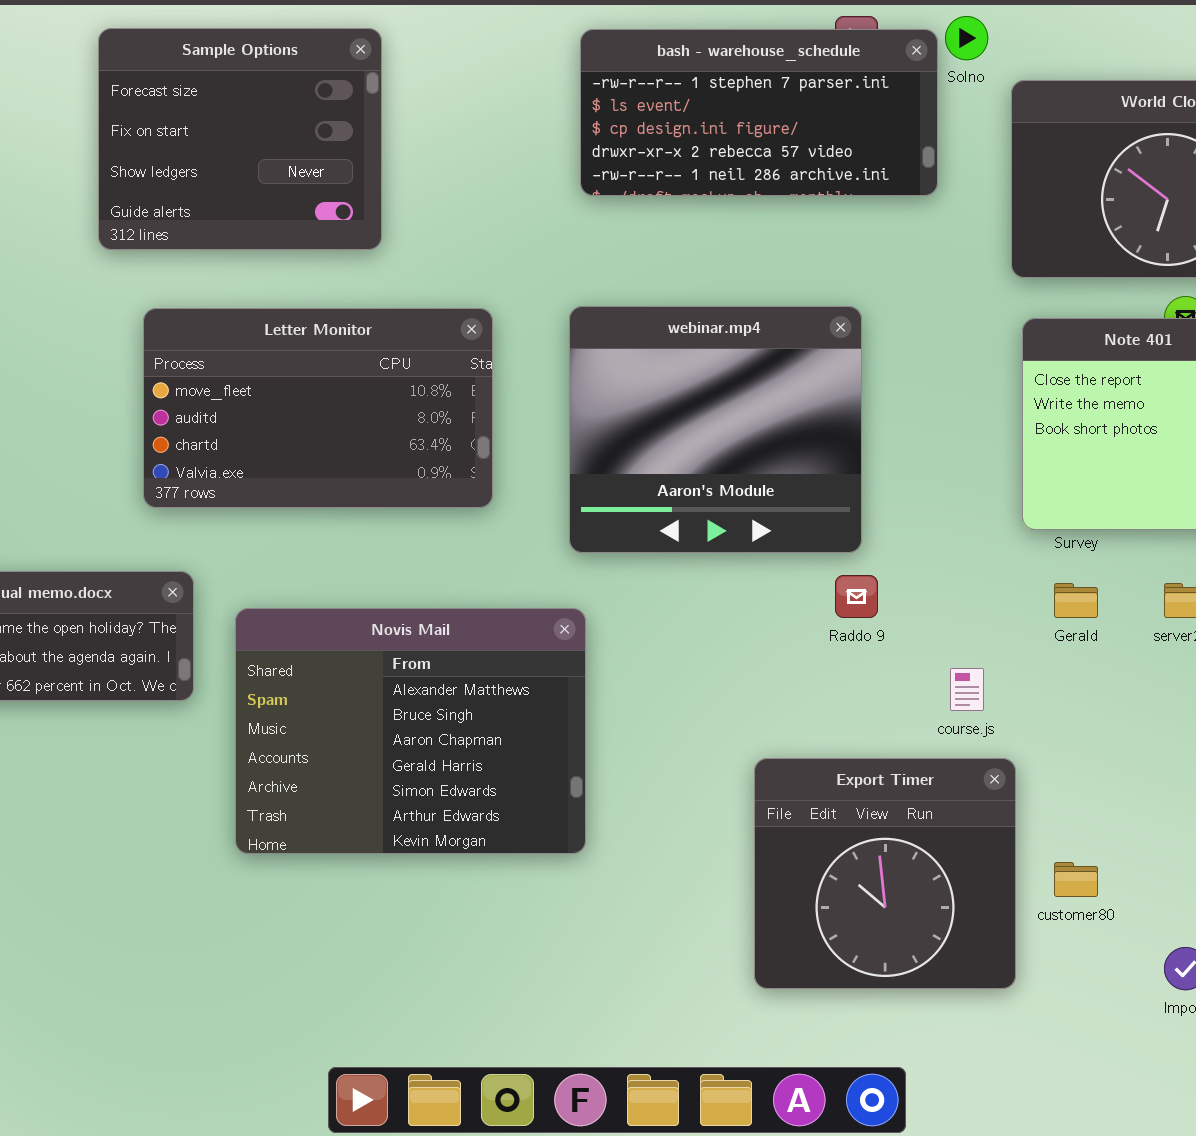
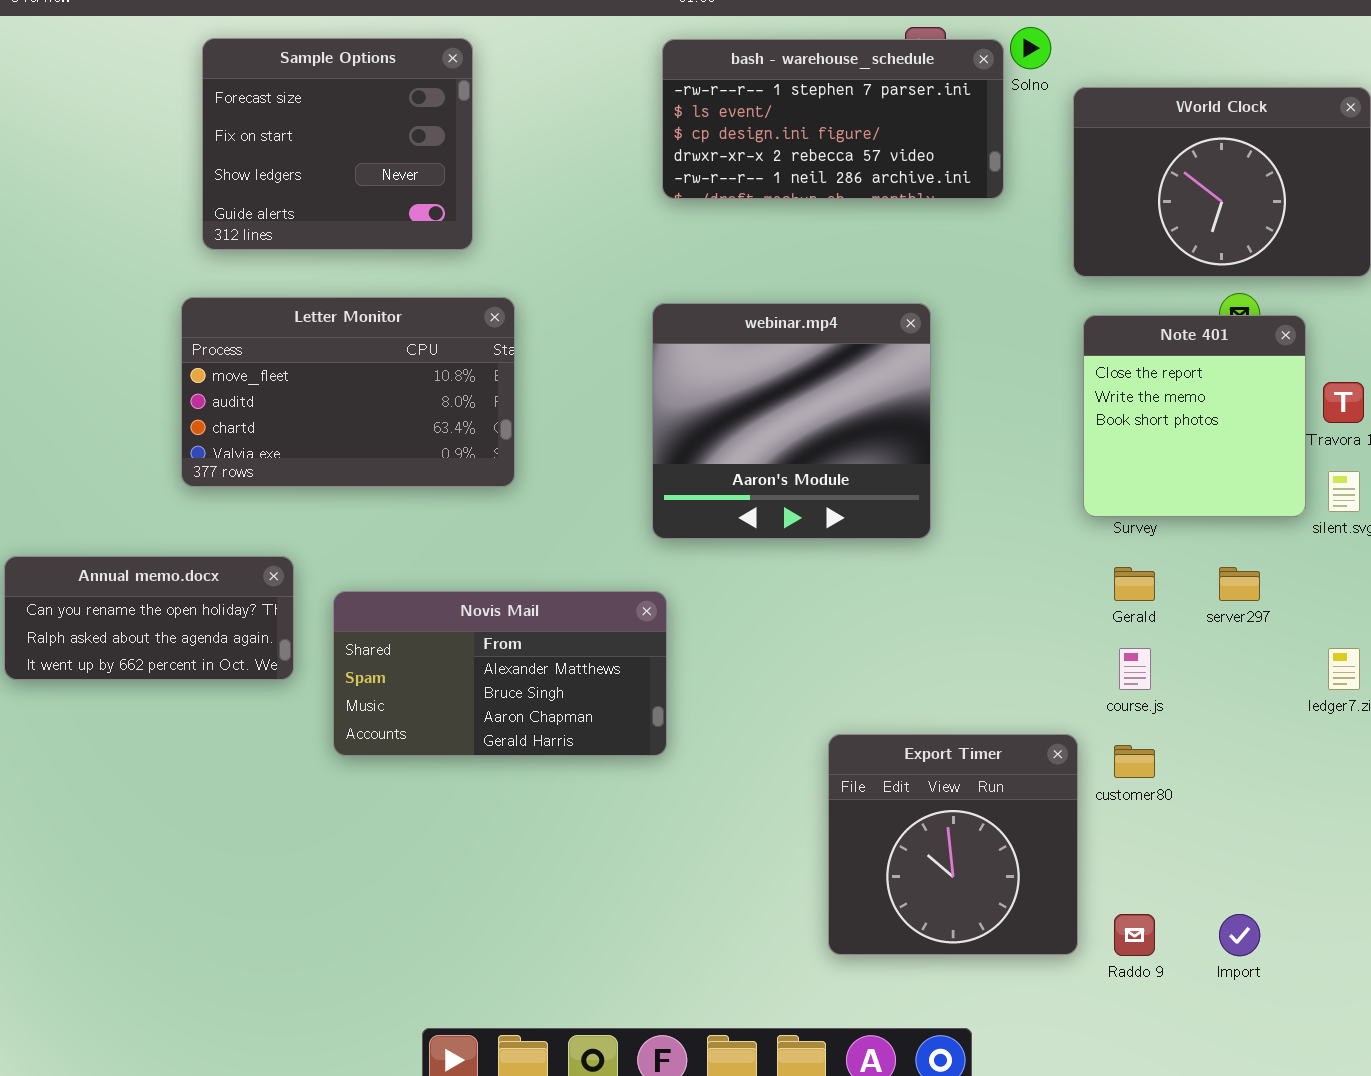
Letter Monitor: [143,308,493,508] -> [181,297,515,487], moved
Raddo 9: [835,575,878,618] -> [1114,914,1155,956], moved
Novis Mail: [235,608,586,854] -> [333,591,667,756], resized
course.js: [950,668,984,711] -> [1119,648,1151,690], moved
customer80: [1054,862,1098,897] -> [1114,745,1155,778], moved

